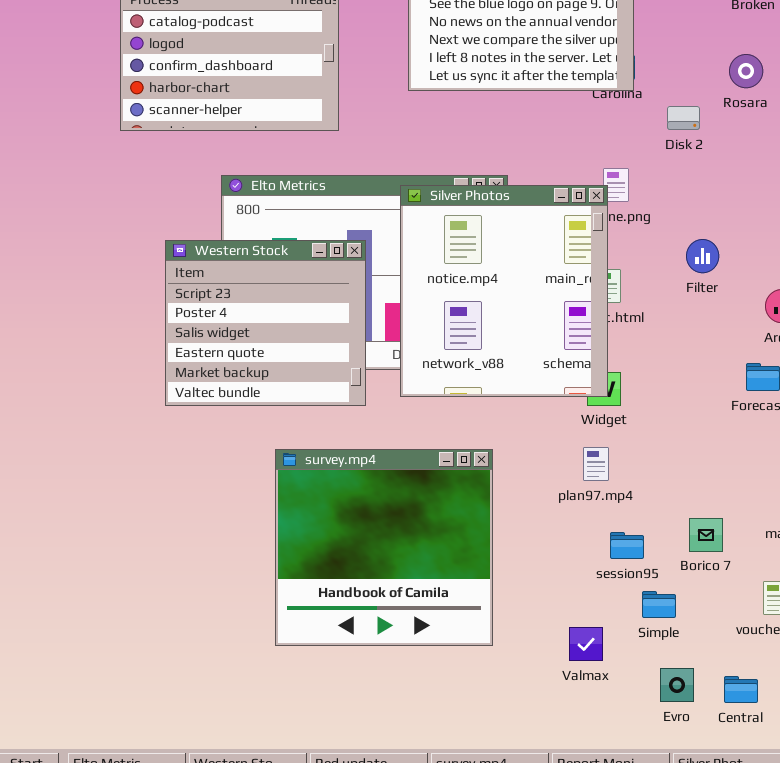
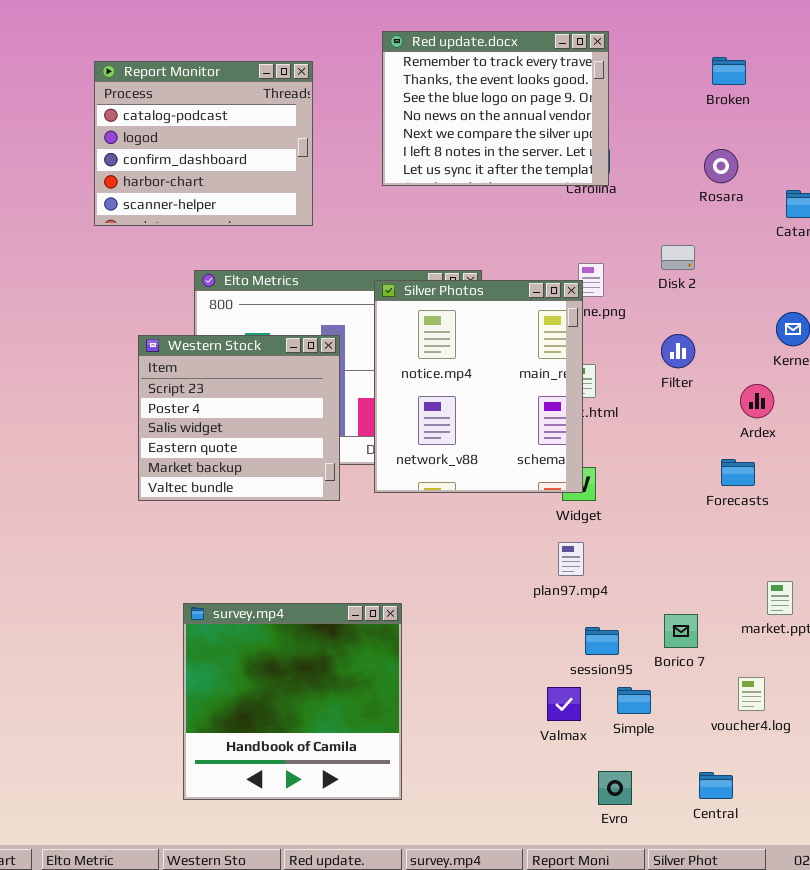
Disk 2: [667,106,700,130] -> [661,245,695,270], moved
survey.mp4: [275,449,493,646] -> [183,603,402,800], moved
Valmax: [569,627,603,661] -> [547,687,581,721], moved
Evro: [660,668,694,702] -> [598,771,632,805], moved

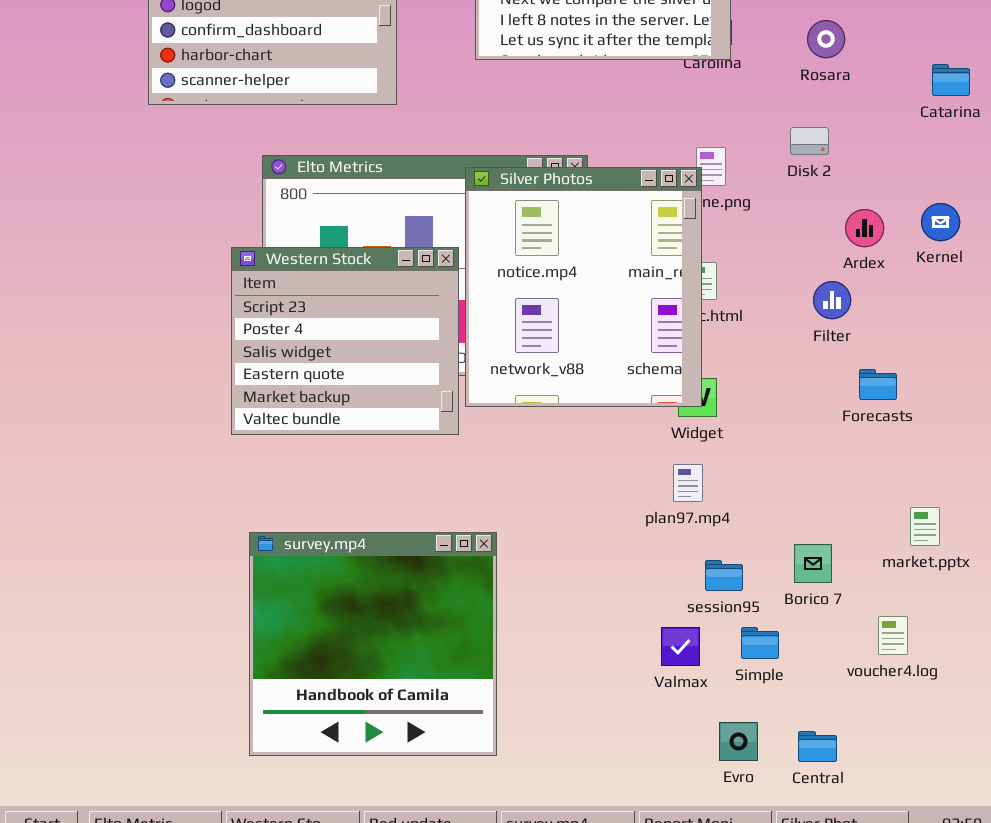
Rosara: [704,149,738,183] -> [807,20,845,58], moved
Filter: [661,334,695,368] -> [813,281,851,319], moved
Western Stock: [138,335,340,501] -> [231,247,459,435], moved
Ardex: [740,384,774,418] -> [845,209,884,247], moved
Central: [699,772,733,799] -> [798,731,837,762], moved

